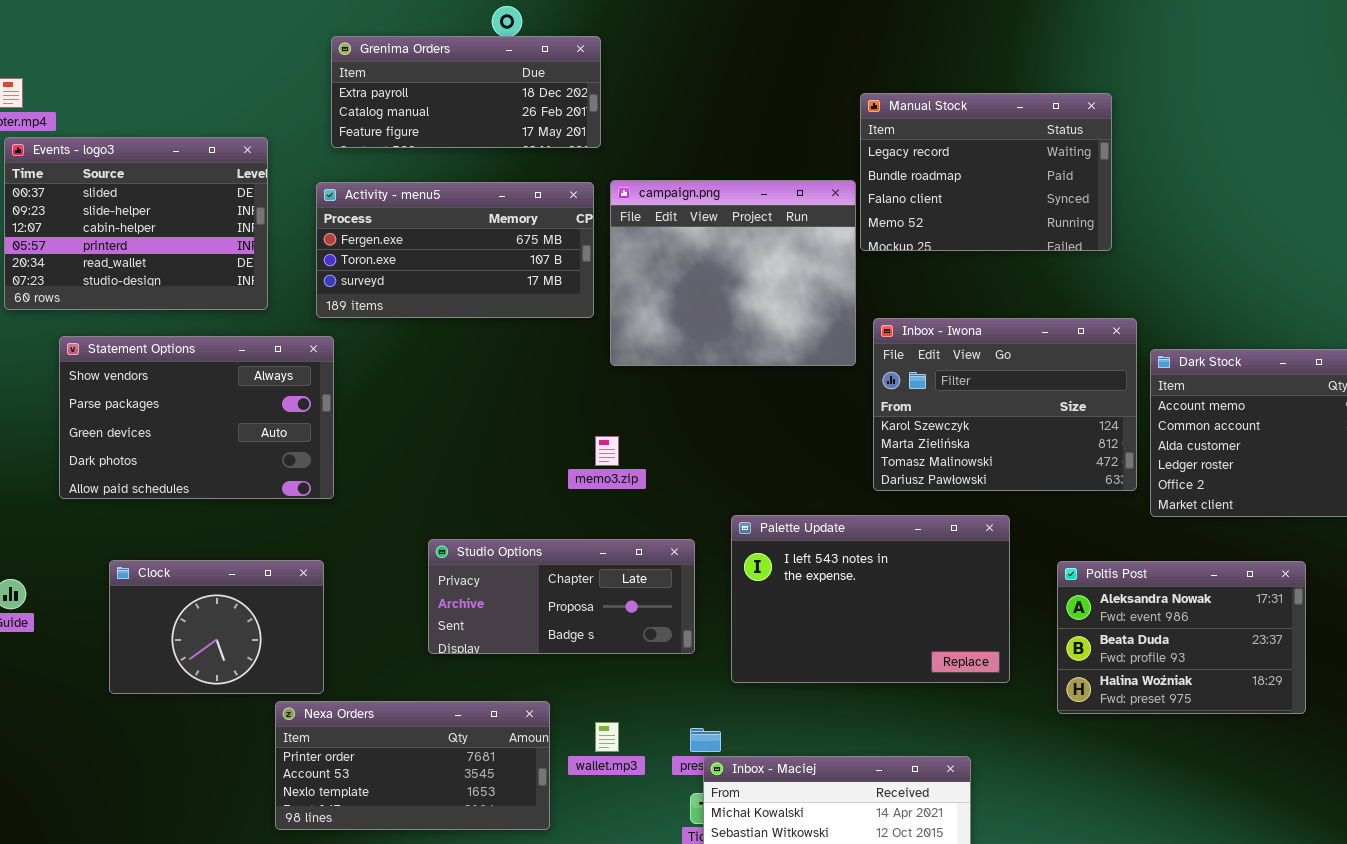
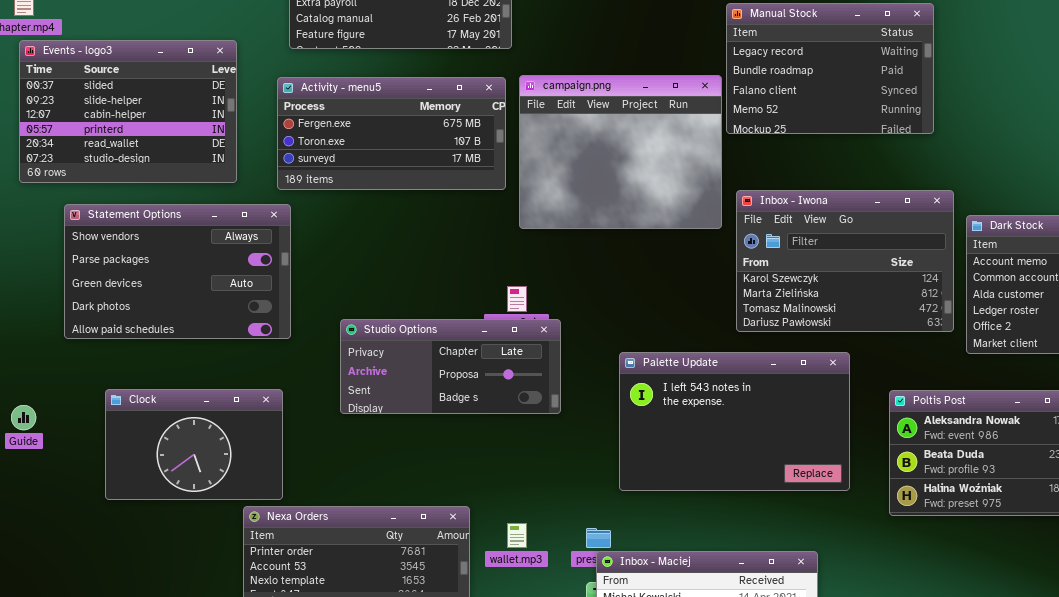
Studio Options: [428,539,695,654] -> [340,319,561,414], moved

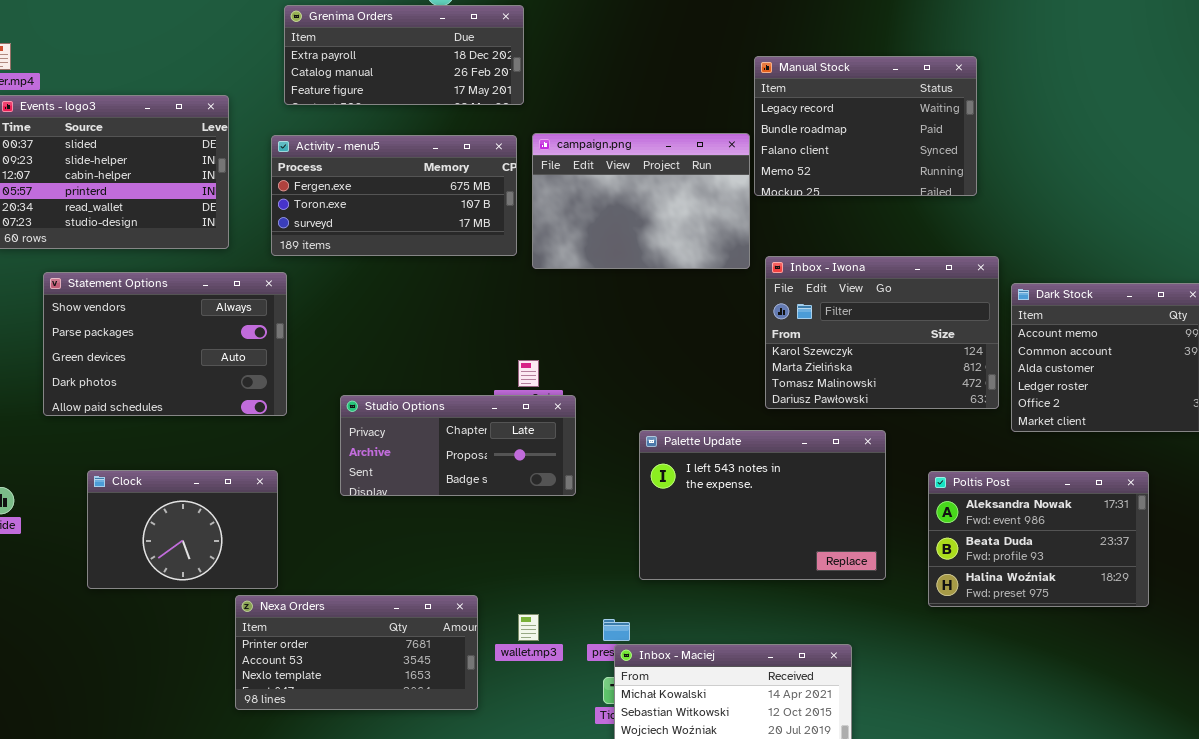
campaign.png: [519,75,722,229] -> [532,133,750,269], resized

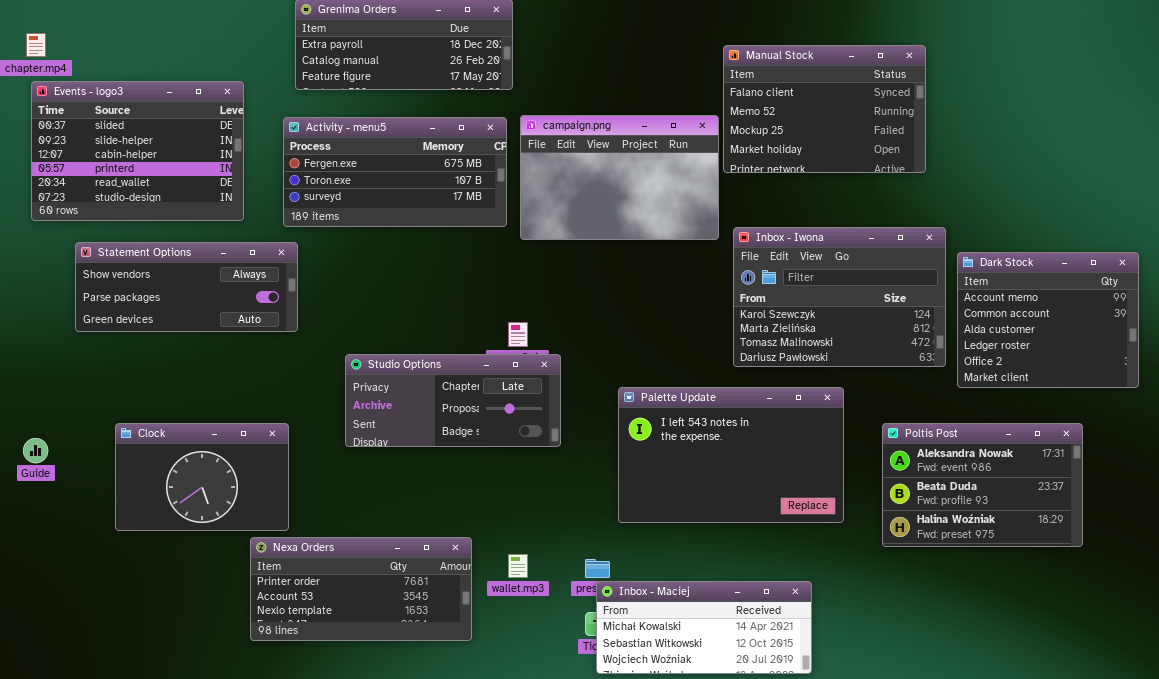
Manual Stock: [754,56,977,196] -> [723,45,926,173], scrolled down 2 rows
Statement Options: [43,272,287,416] -> [75,242,298,332], resized

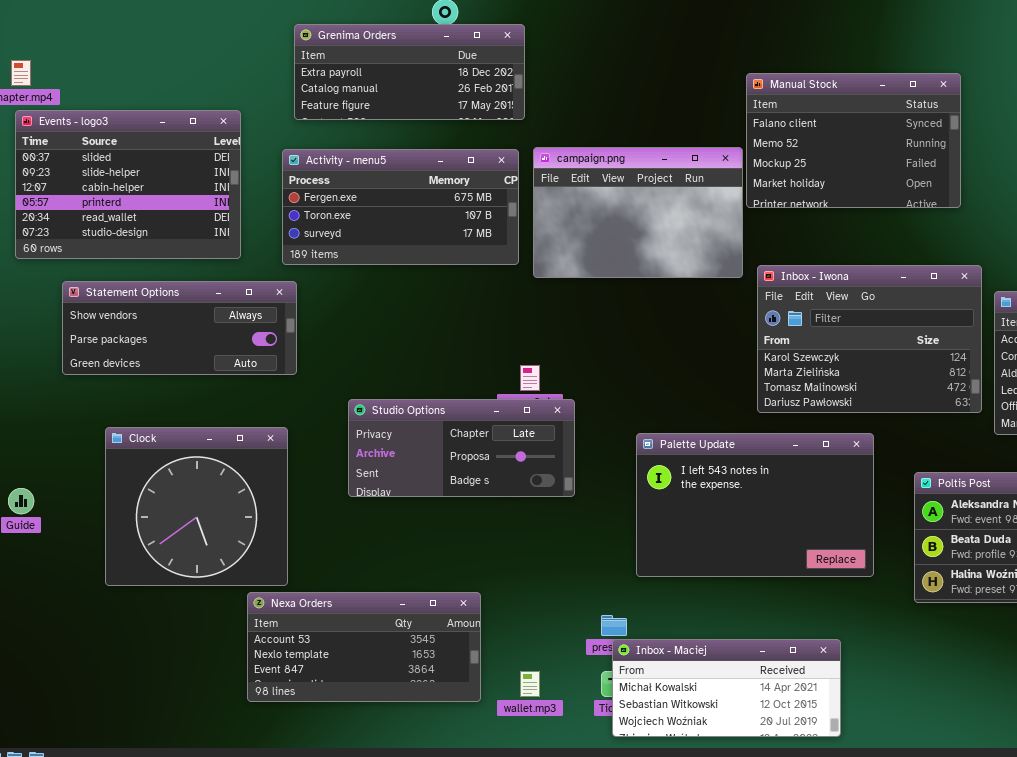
Clock: [115,423,289,531] -> [105,427,288,586], resized
Nexa Orders: [250,537,472,641] -> [247,592,481,702], scrolled down 1 row
wallet.mp3: [508,554,528,578] -> [520,671,540,697], moved

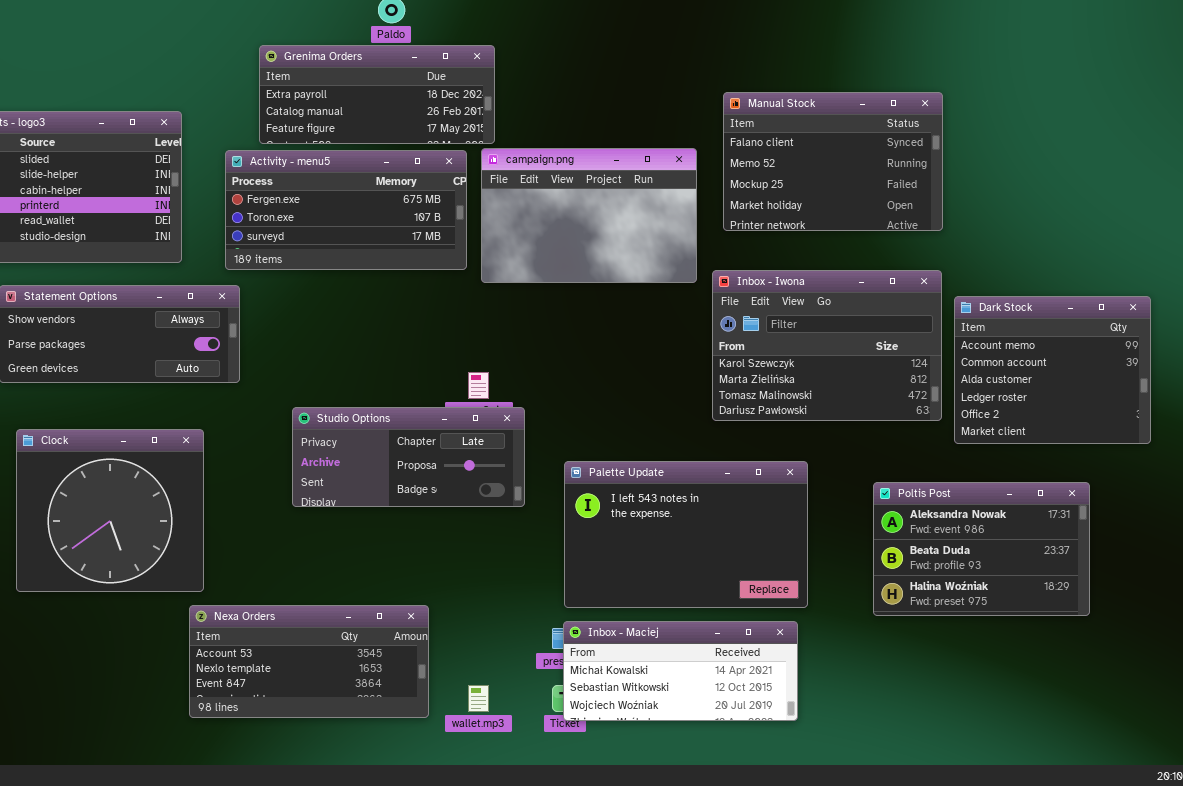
Grenima Orders: [294,24,525,120] -> [259,45,495,144], moved
Manual Stock: [746,73,961,208] -> [723,92,943,231], moved
Clock: [105,427,288,586] -> [16,429,204,592], moved
Palette Update: [636,433,874,577] -> [564,461,808,608], moved
Inbox - Maciej: [612,639,841,737] -> [563,621,798,721], moved

